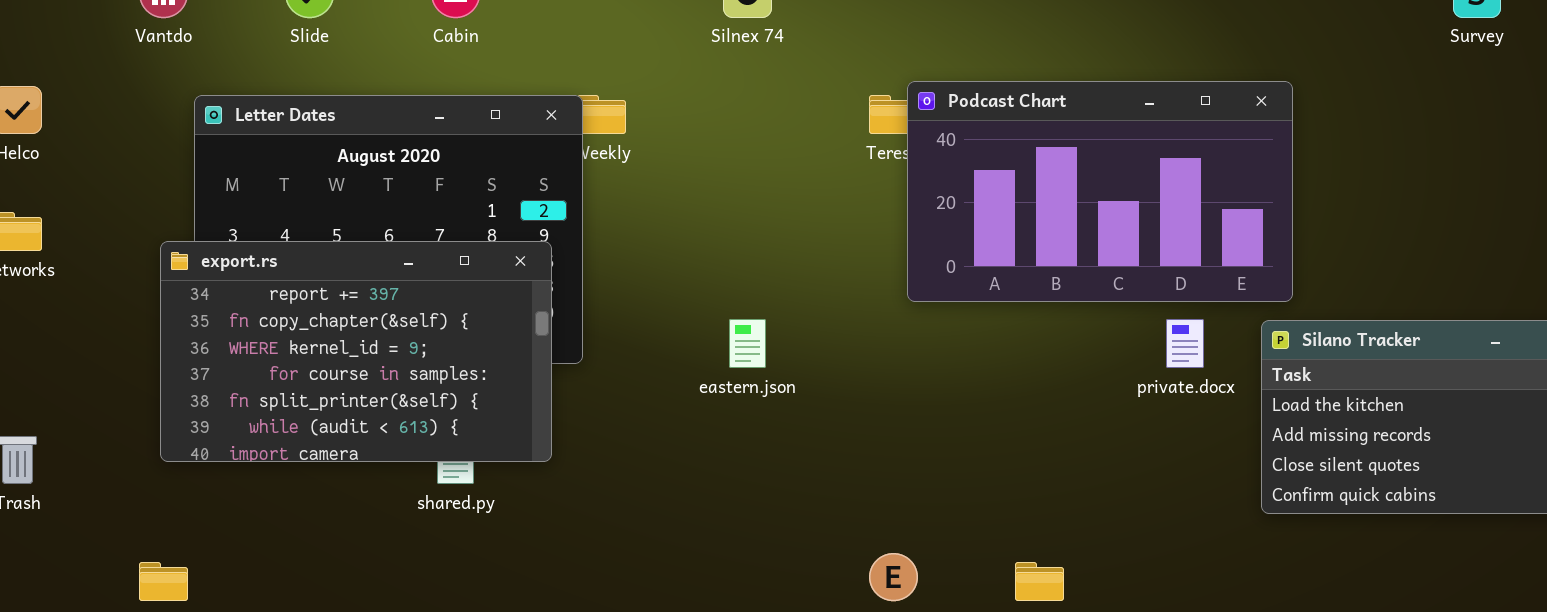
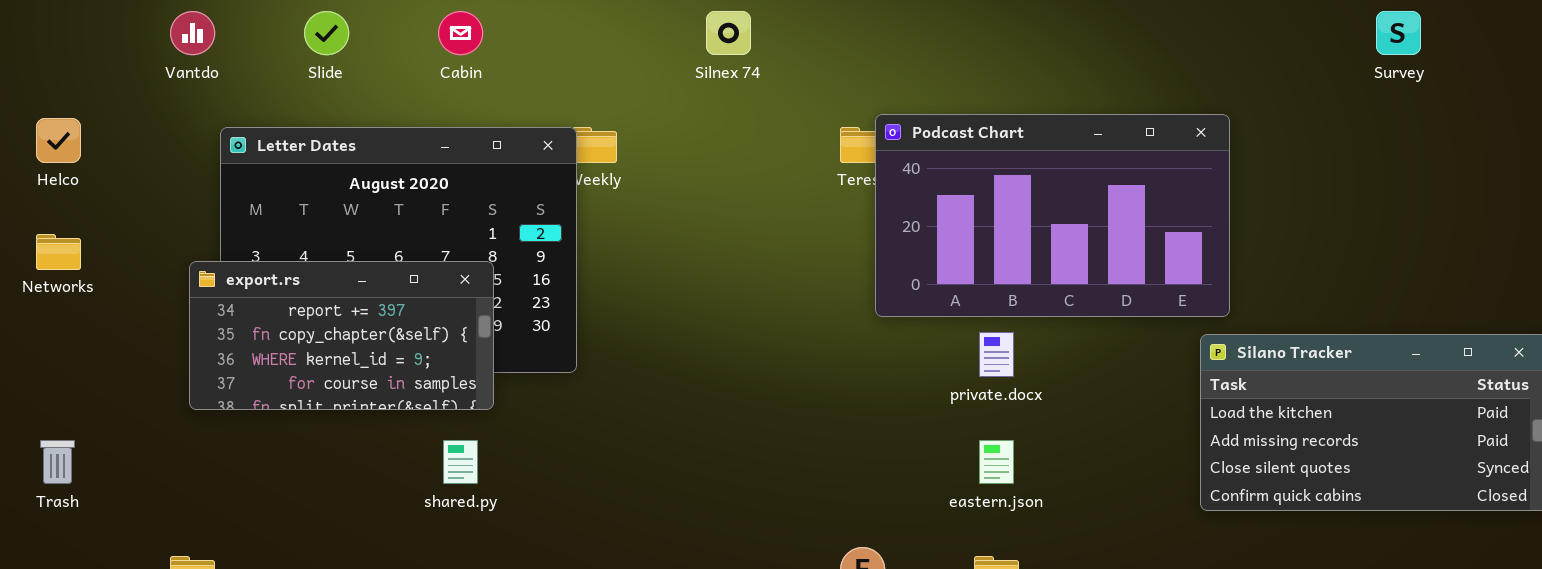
export.rs: [160,241,552,462] -> [189,261,494,410], resized
eastern.json: [729,319,766,368] -> [979,440,1014,484], moved
private.docx: [1166,319,1204,368] -> [979,332,1014,377], moved

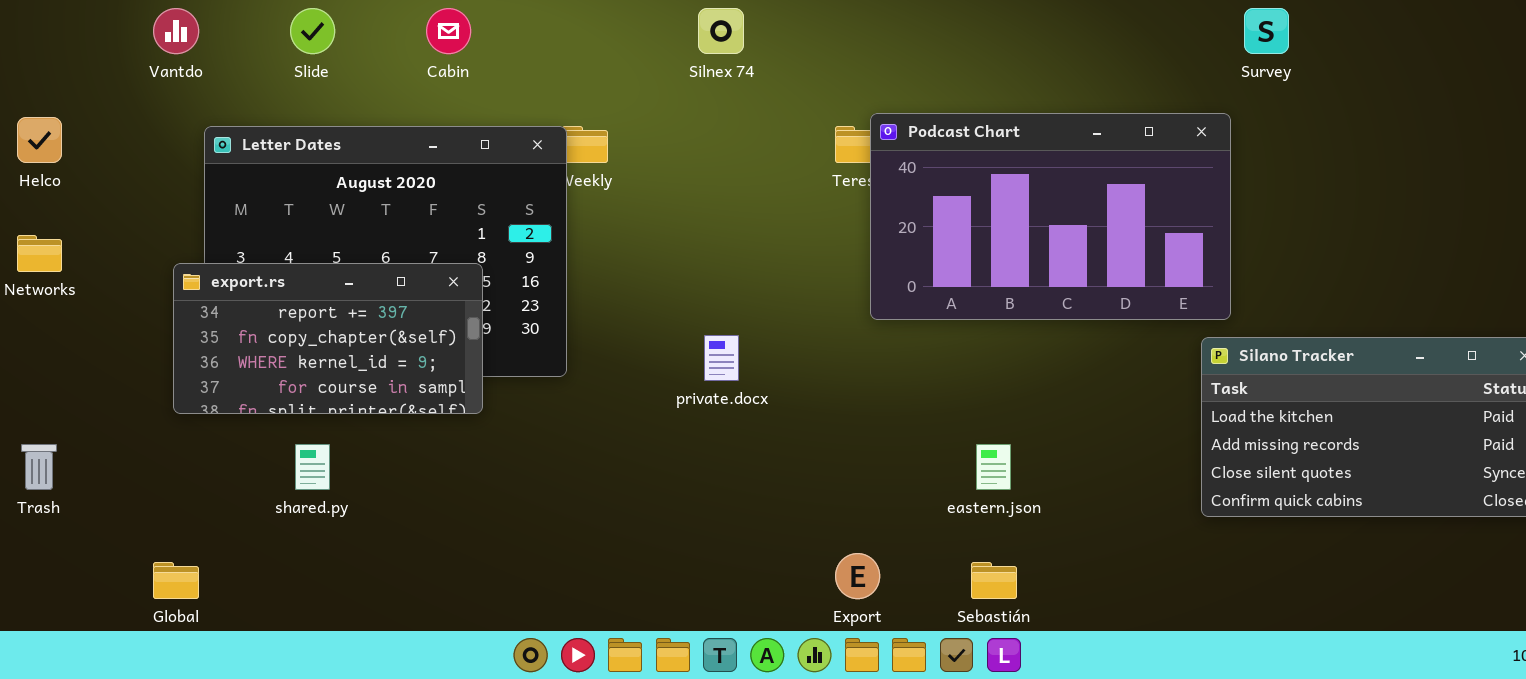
Survey: [1376,11,1421,55] -> [1244,8,1289,54], moved
private.docx: [979,332,1014,377] -> [704,335,739,381], moved
shared.py: [443,440,478,484] -> [295,444,330,490], moved

